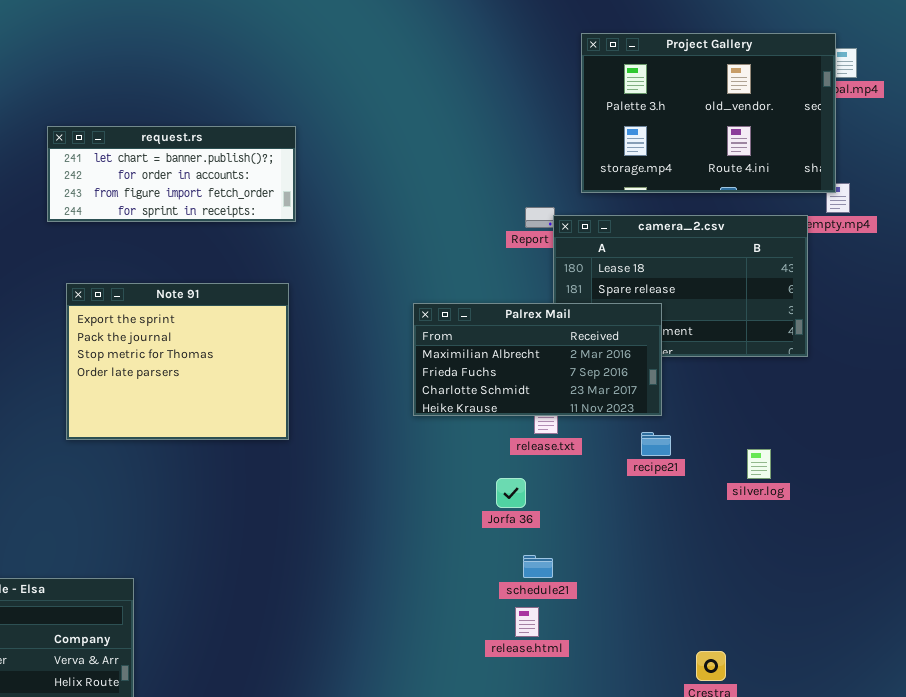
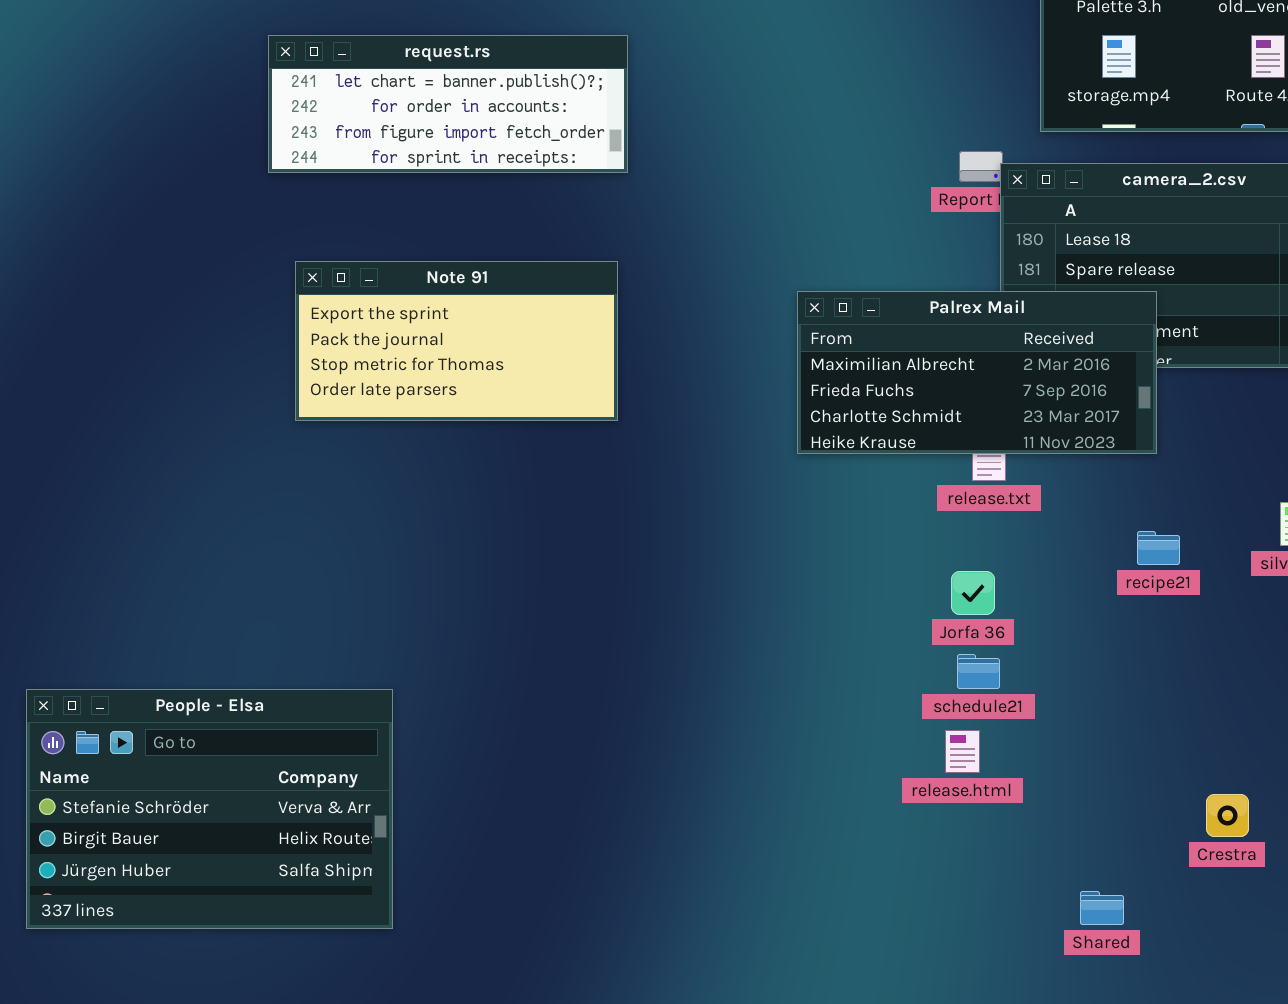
Note 91: [66,283,289,440] -> [295,261,618,421], resized
recipe21: [641,432,671,456] -> [1137,531,1180,565], moved
Jorfa 36: [496,478,526,508] -> [951,571,995,615], moved

